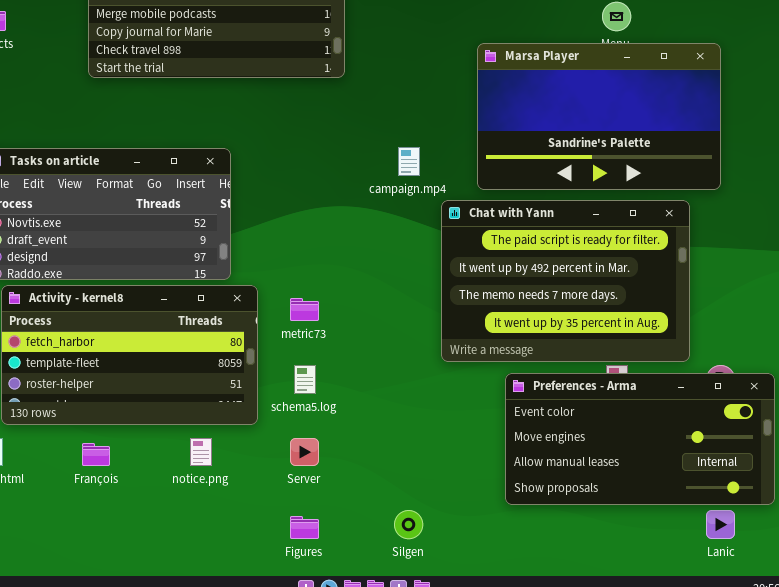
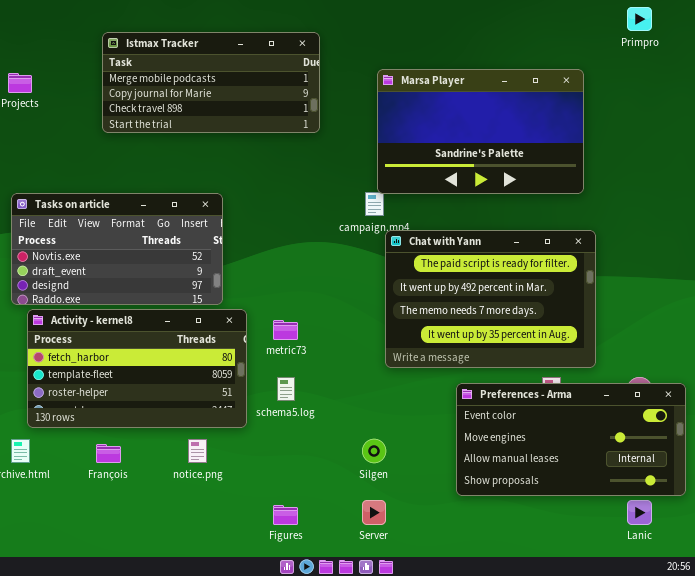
Marsa Player: [477,43,721,190] -> [377,69,584,194], moved
Chat with Yann: [441,200,690,362] -> [385,230,596,368], moved
Server: [290,438,319,466] -> [362,500,386,525], moved
Silgen: [394,510,423,539] -> [362,439,386,463], moved

